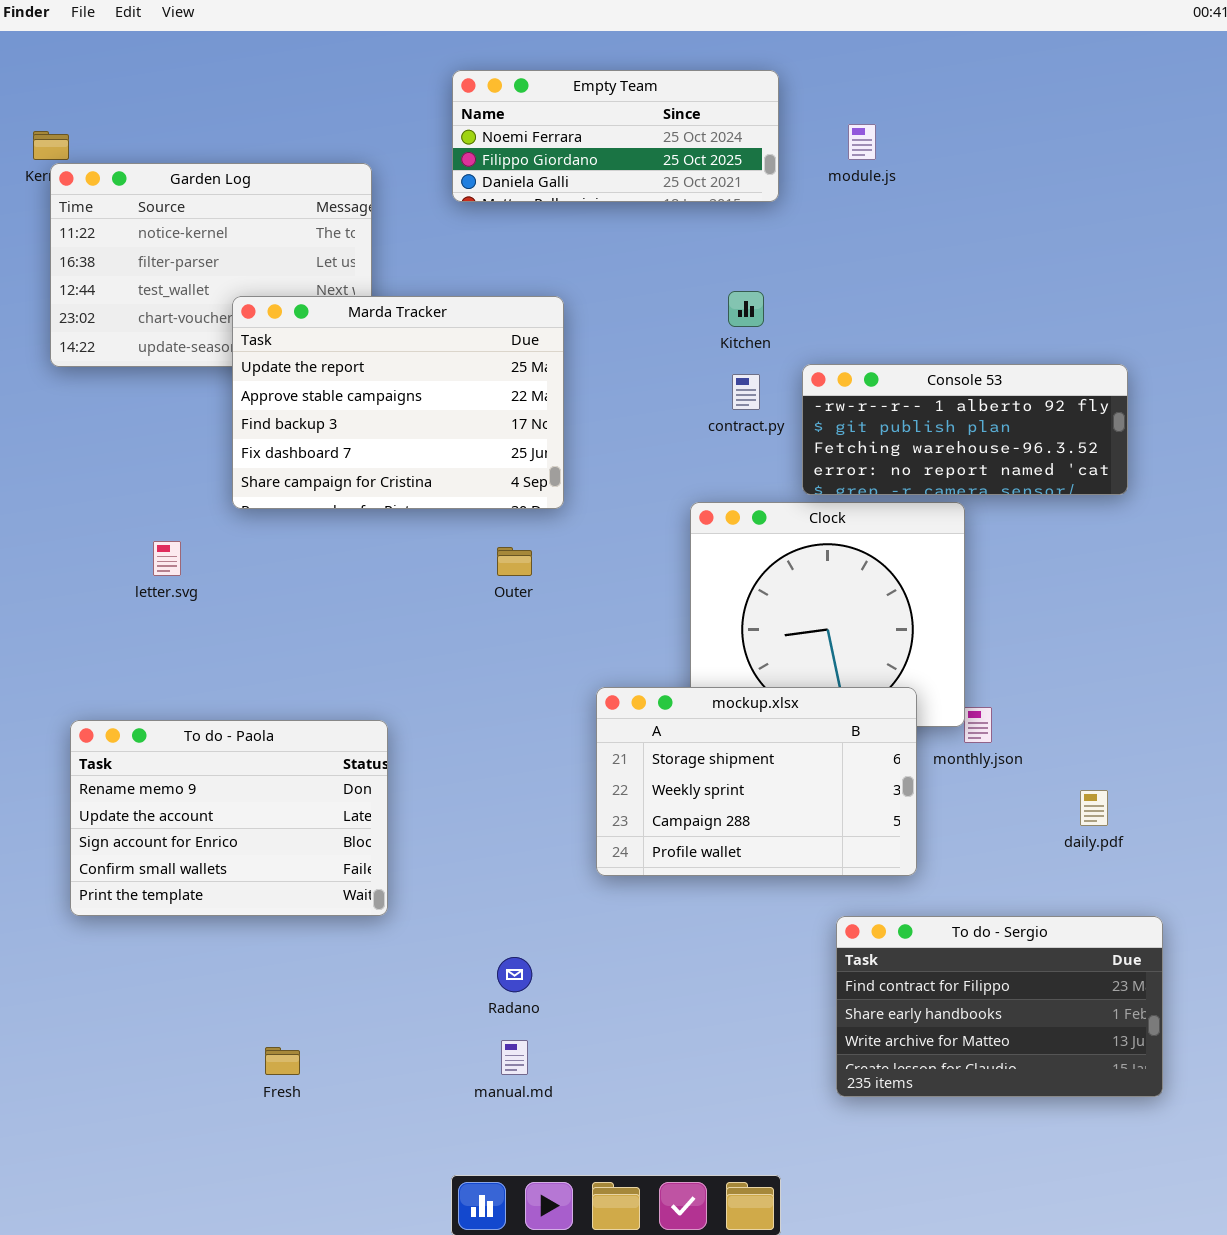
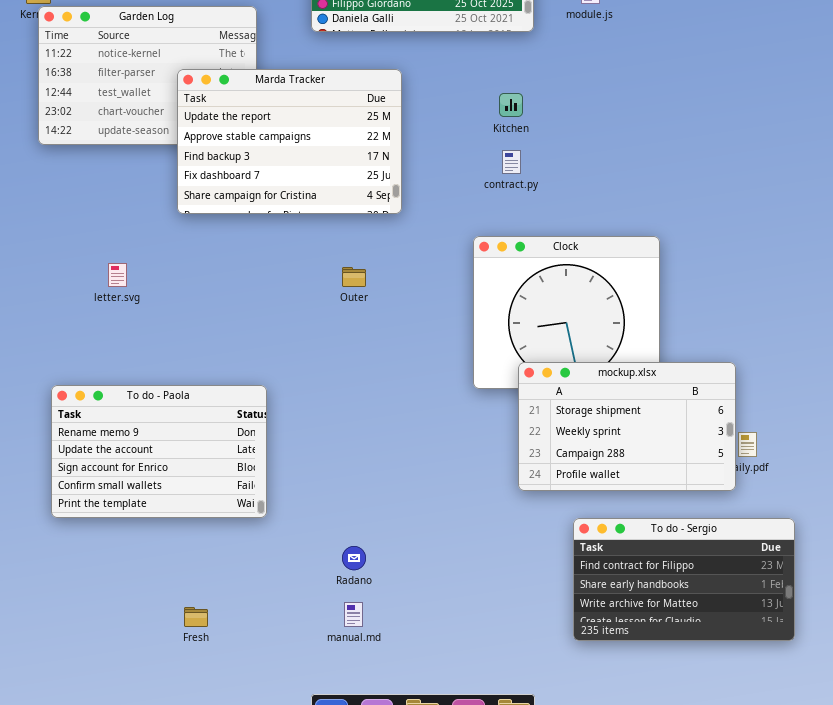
Marda Tracker: [232,296,564,509] -> [177,69,402,214], moved
Console 53: [802,364,1128,495] -> none, closed
mockup.xlsx: [596,687,917,876] -> [518,362,736,491], moved

